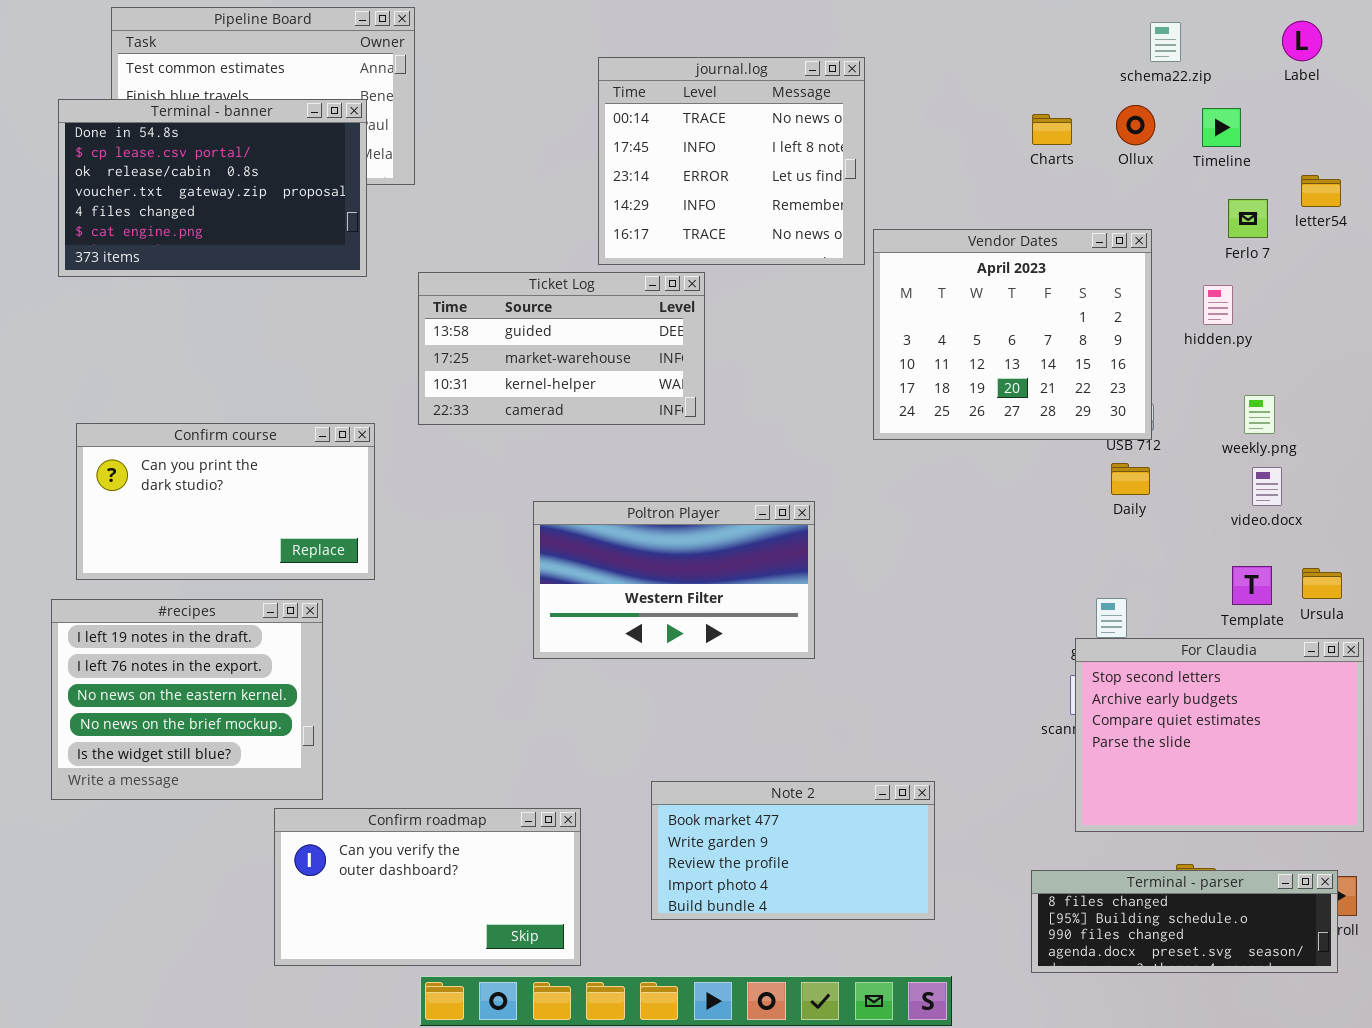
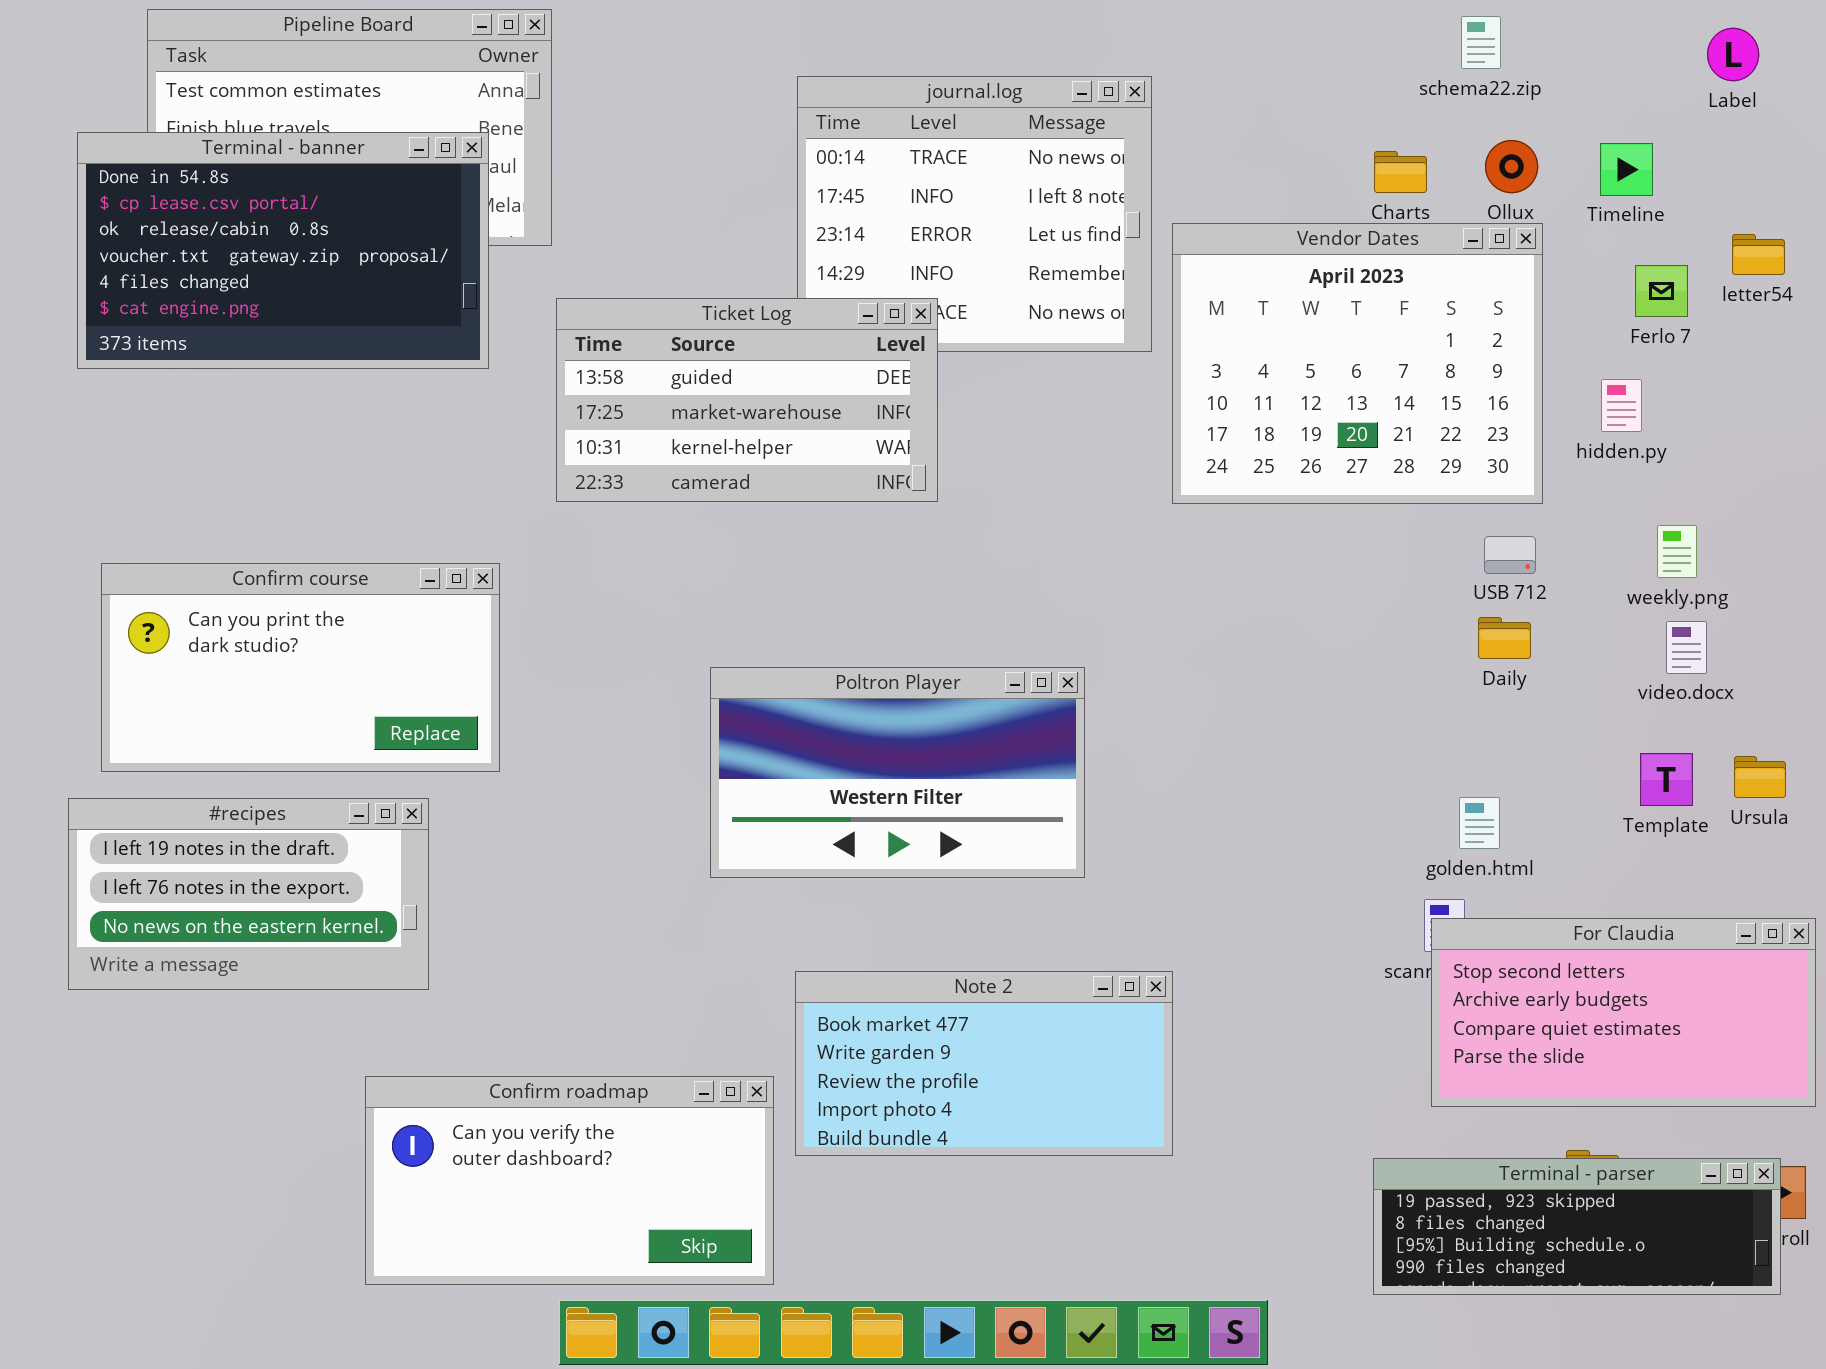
schema22.zip: [1150,22,1181,62] -> [1461,16,1501,69], moved
Vendor Dates: [873,229,1152,440] -> [1172,223,1543,504], moved
Ticket Log: [418,272,705,425] -> [556,298,938,502], moved
#recipes: [51,599,323,800] -> [68,798,429,990], resized
For Claudia: [1075,638,1364,832] -> [1431,918,1816,1107], resized
Note 2: [651,781,935,920] -> [795,971,1173,1156], moved
Terminal - parser: [1031,870,1338,973] -> [1373,1158,1781,1295], scrolled up 1 row

